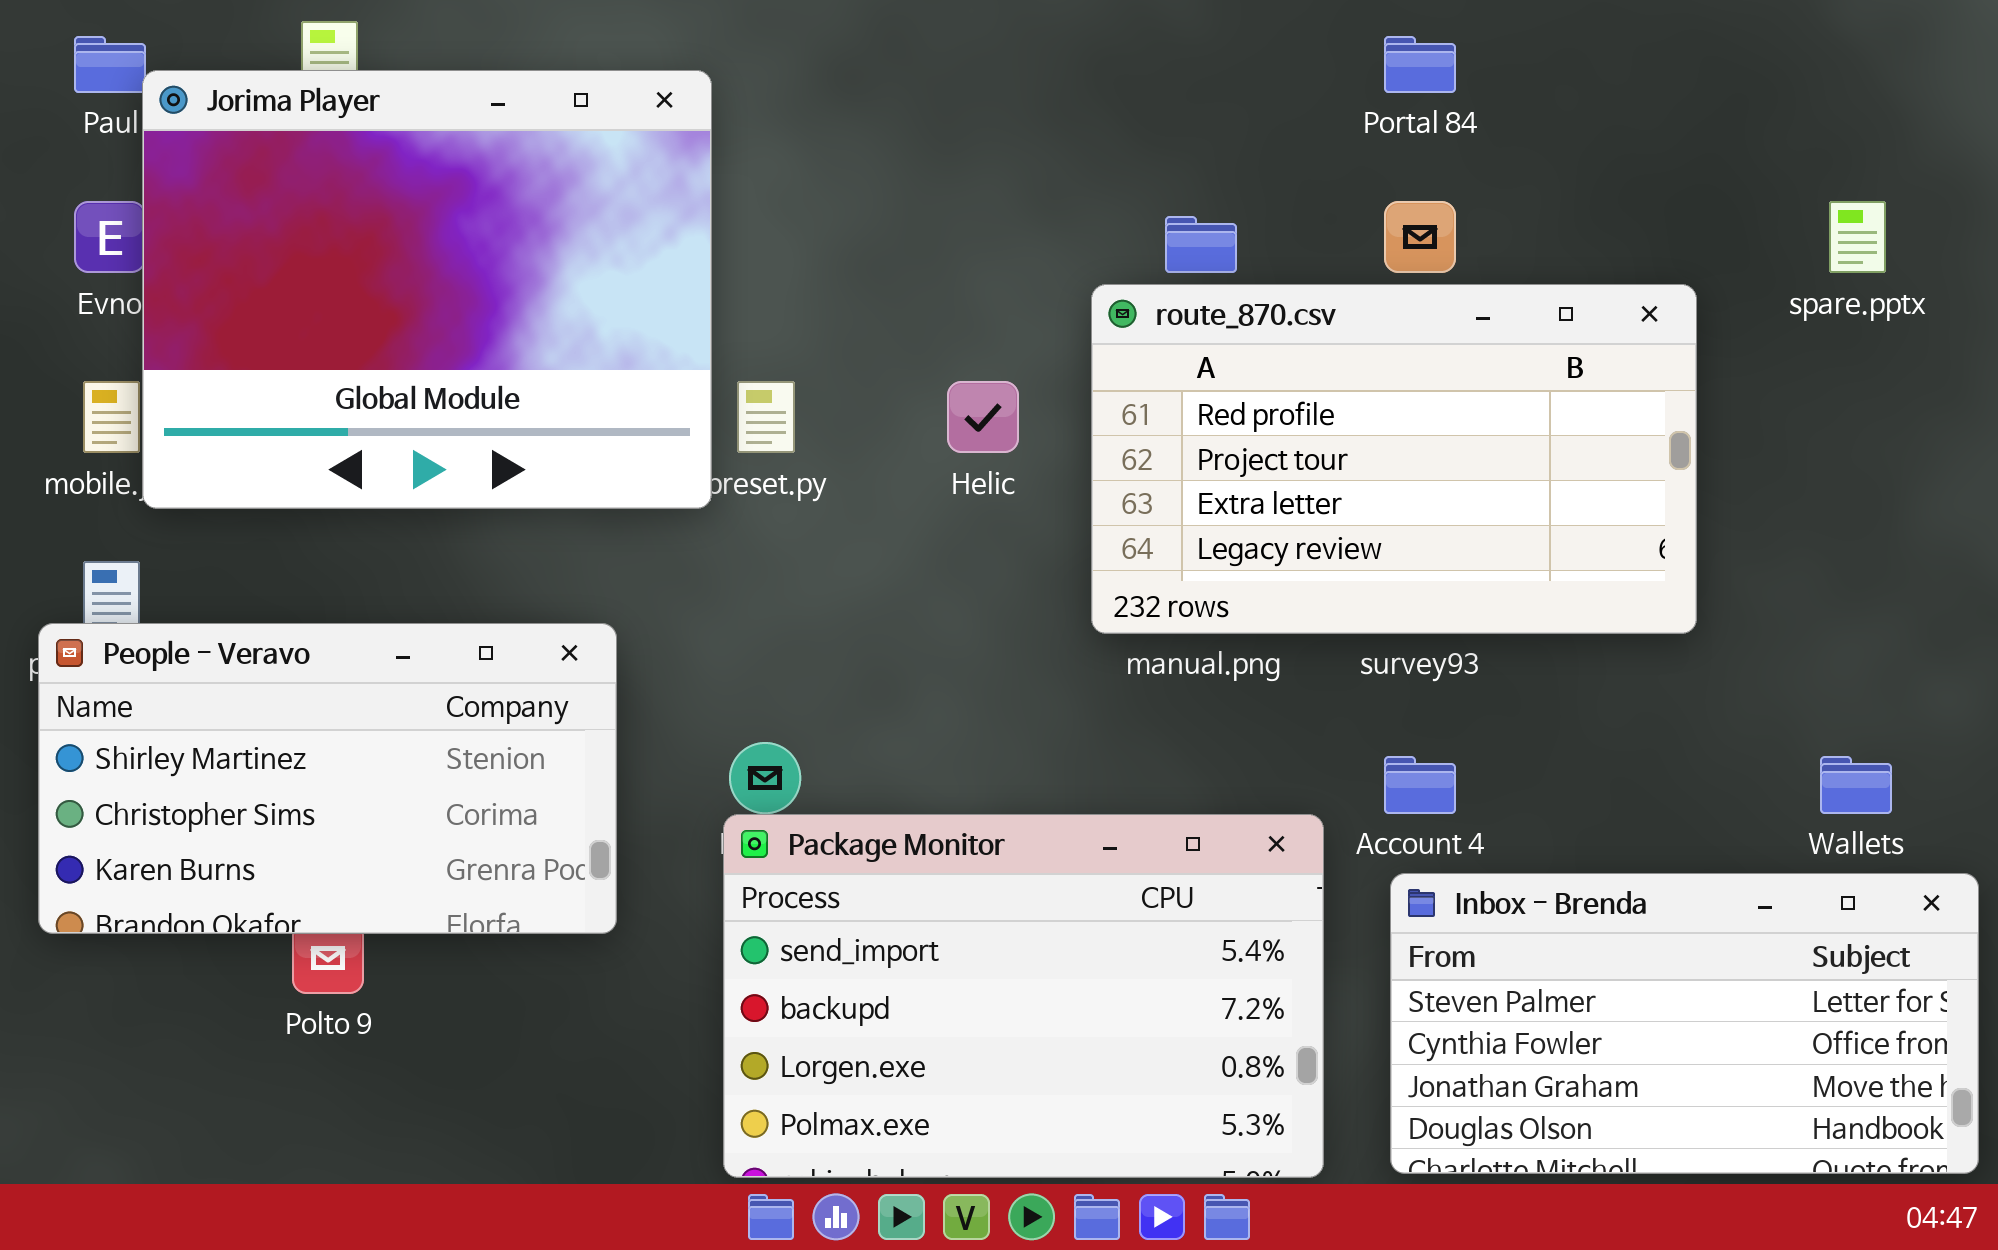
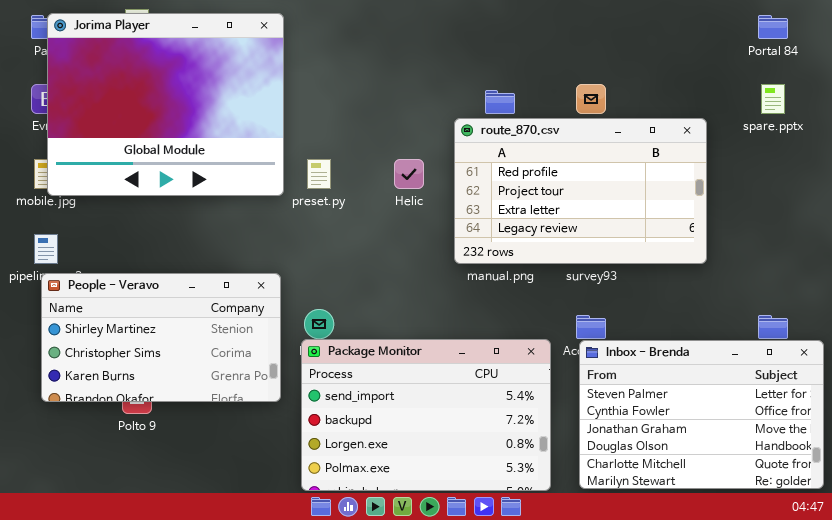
Portal 84: [1384,36,1456,93] -> [758,15,788,39], moved
Jorima Player: [142,70,712,509] -> [47,13,284,196], moved
People - Veravo: [38,623,617,934] -> [41,273,281,402], moved
Inbox - Brenda: [1390,873,1979,1174] -> [579,340,824,489], resized

